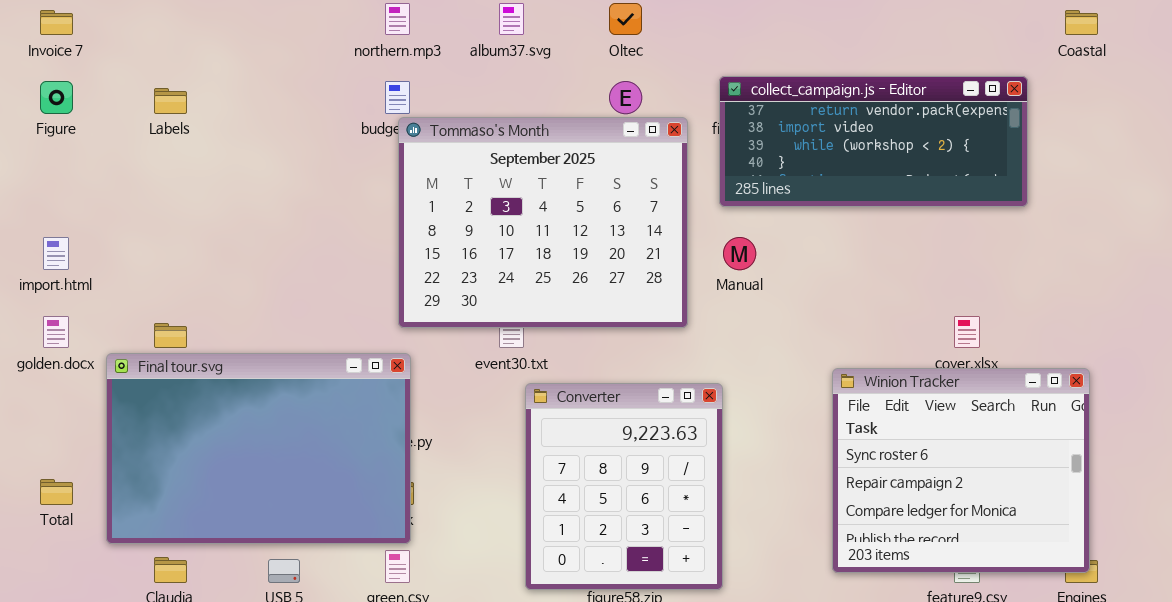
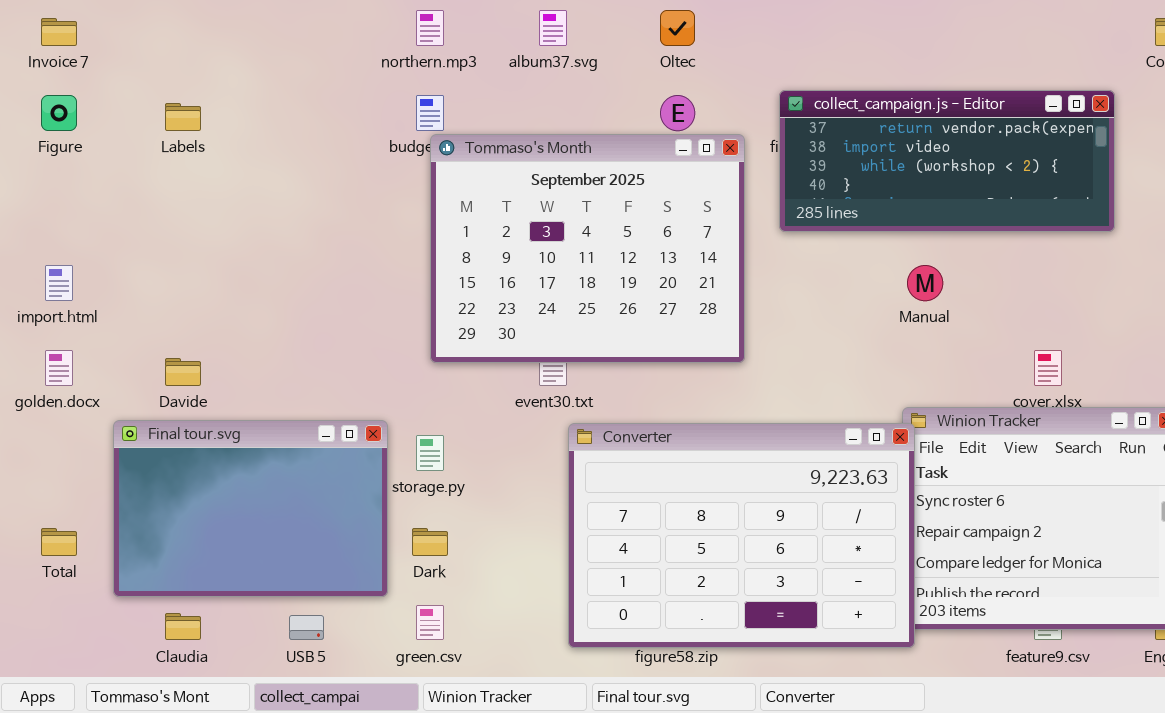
Manual: [723,237,756,270] -> [907,265,943,301], moved
Final tour.svg: [106,353,411,544] -> [113,420,388,597], resized
Converter: [525,383,723,590] -> [568,423,915,648], resized

